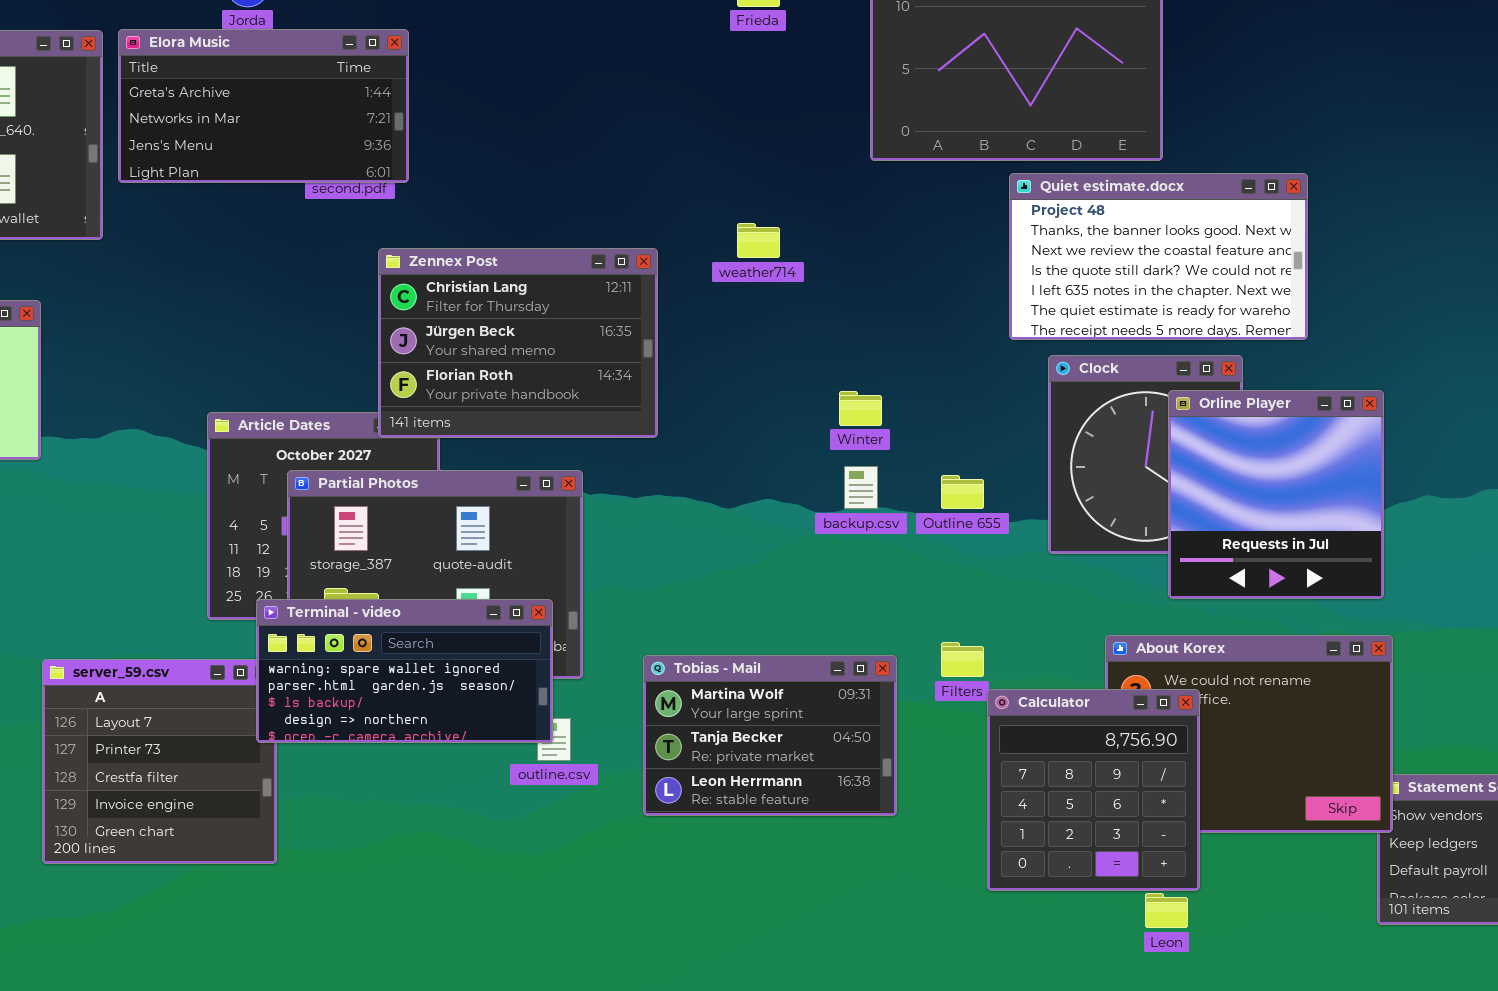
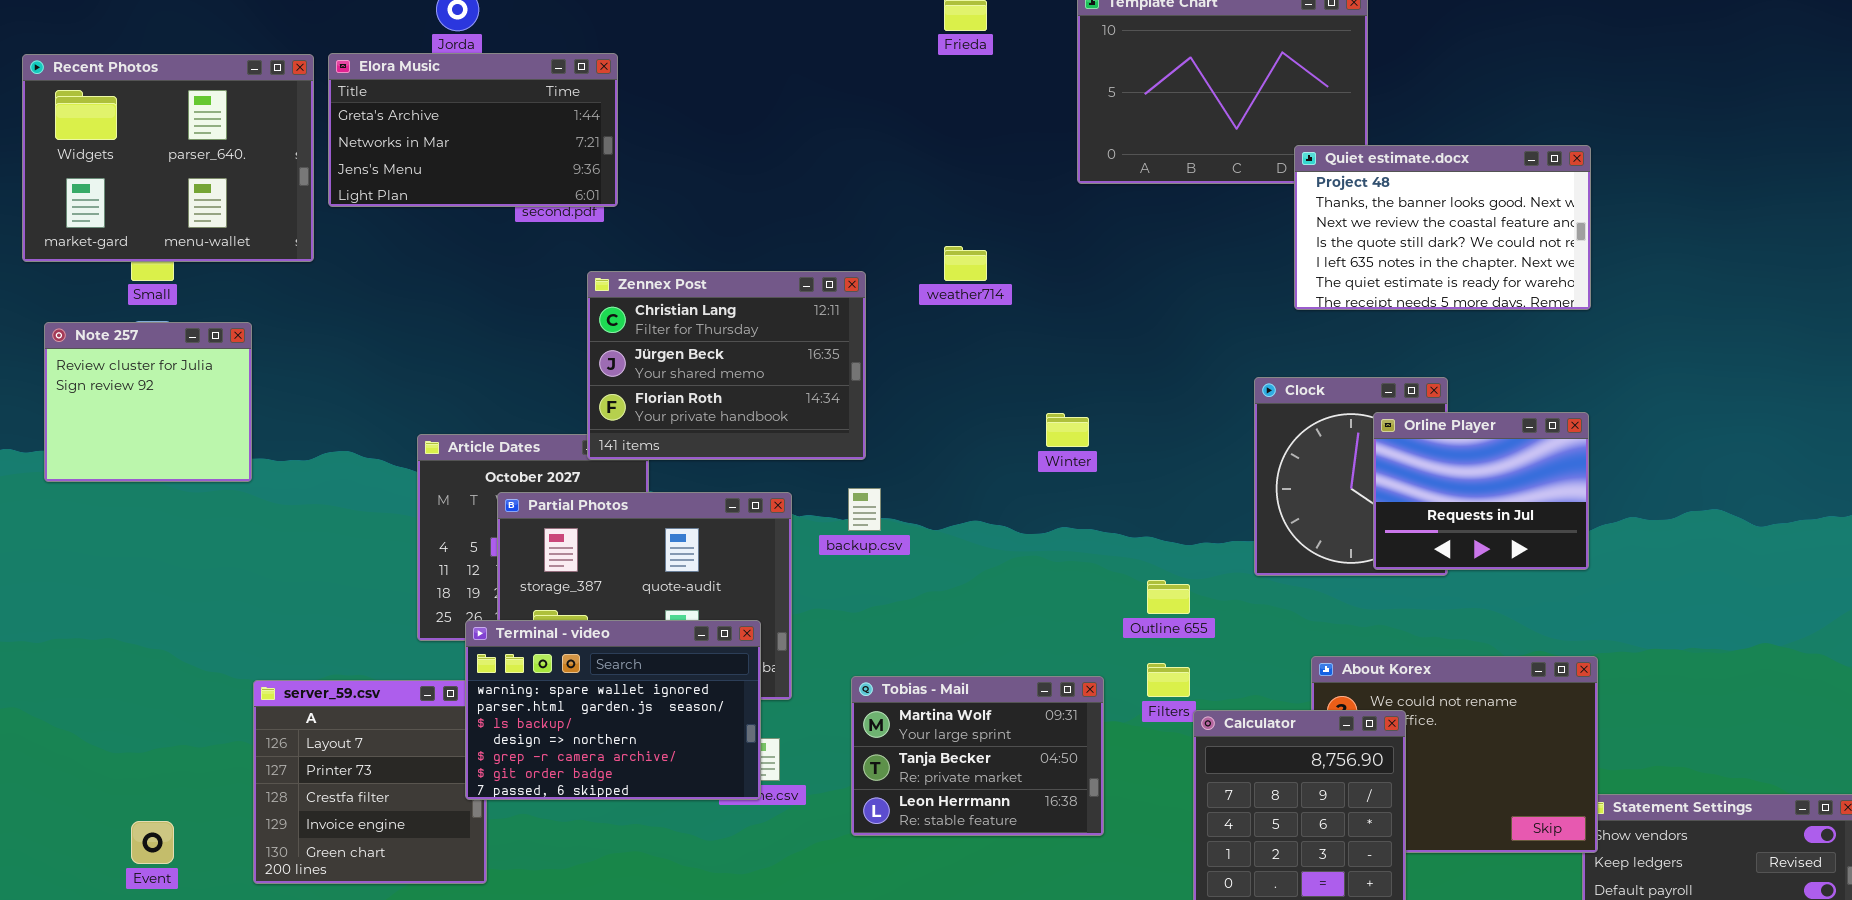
Quiet estimate.docx: [1009,173,1308,340] -> [1294,145,1591,310], moved
Orline Player: [1168,390,1384,599] -> [1373,412,1589,570], resized
backup.csv: [844,466,878,509] -> [848,488,881,531], moved
Outline 655: [941,475,984,509] -> [1147,580,1190,614], moved
Terminal - video: [256,599,553,743] -> [465,620,761,800], resized

